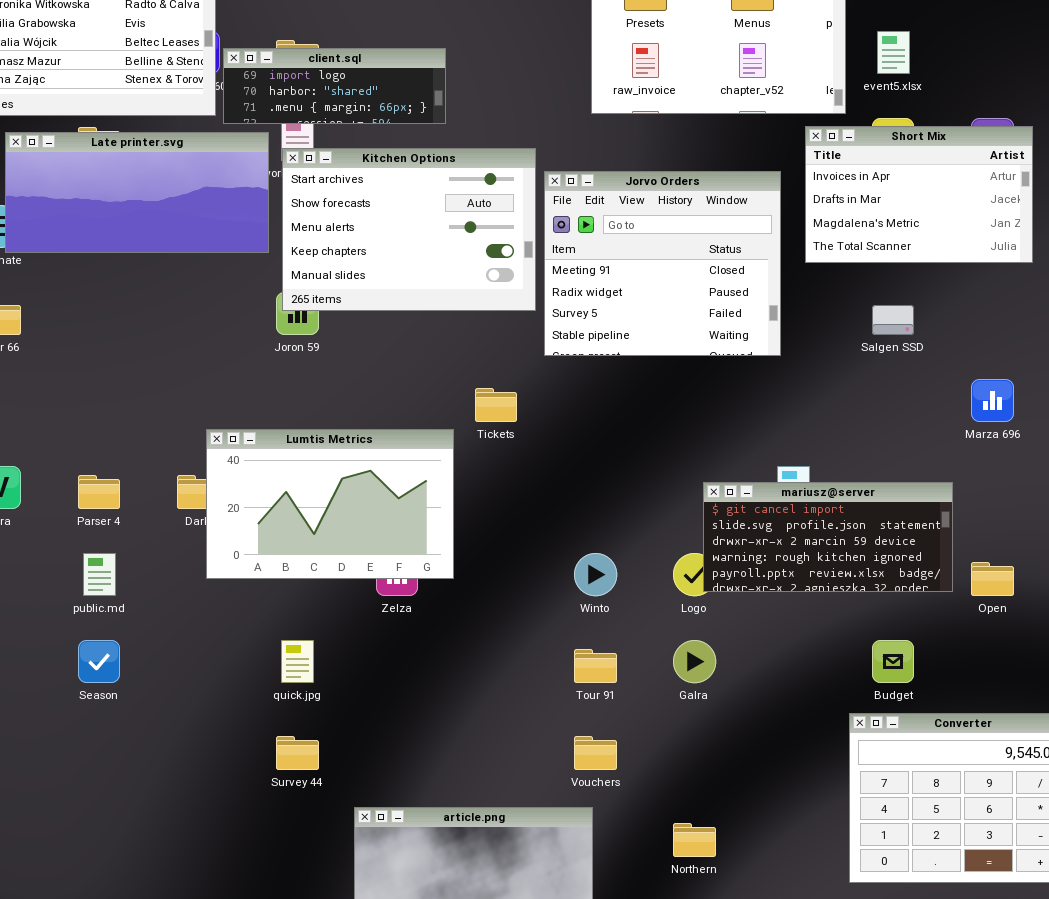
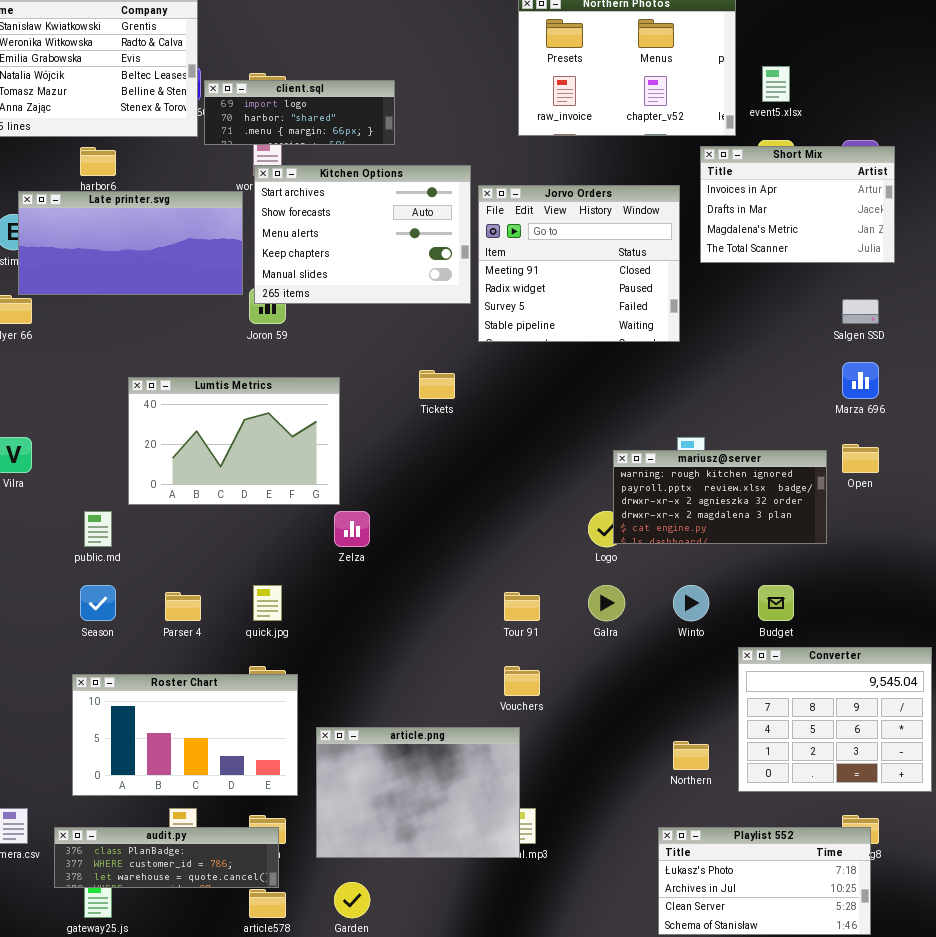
Late printer.svg: [5,132,269,253] -> [18,191,243,295], moved
Salgen SSD: [872,305,914,335] -> [842,299,879,324], moved
Lumtis Metrics: [206,429,454,579] -> [128,377,340,505], moved
Parser 4: [78,475,120,509] -> [165,592,201,621], moved
mariusz@server: [703,482,953,592] -> [613,450,827,544], scrolled down 3 rows
Winto: [574,553,617,596] -> [673,585,709,621], moved
Open: [971,562,1014,596] -> [842,444,879,473], moved
Roster Chart: none -> [72,674,298,796], opened
Northern: [673,823,716,857] -> [673,741,709,770], moved

